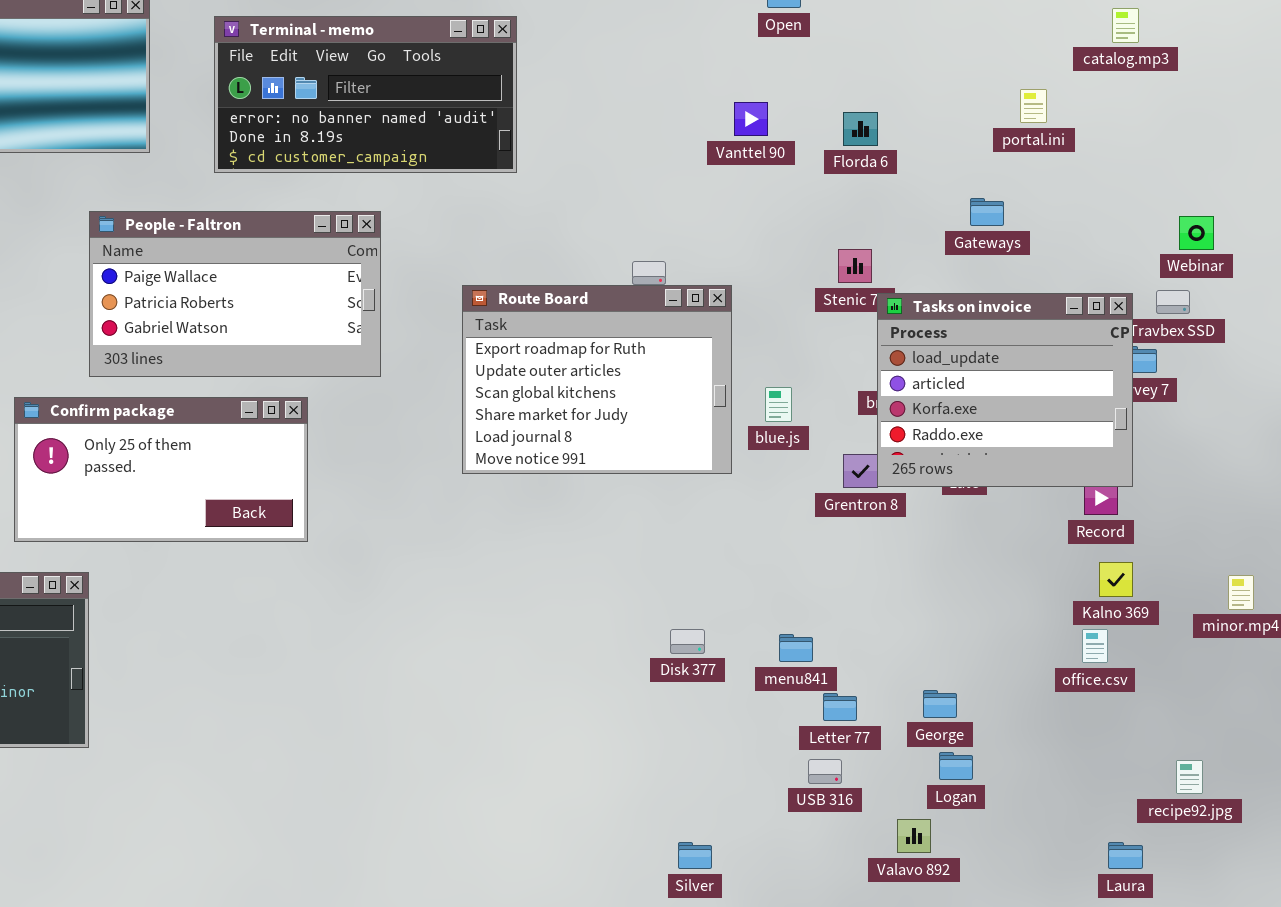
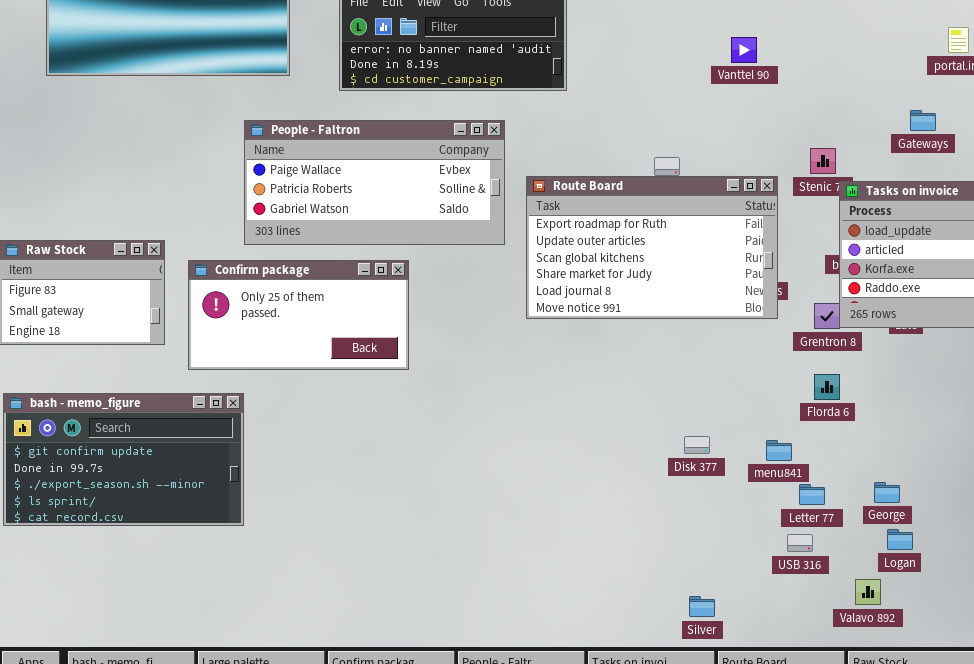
Florda 6: [843,112,878,146] -> [814,374,840,400], moved
People - Faltron: [89,211,381,377] -> [244,120,505,245], resized
Route Board: [462,285,732,474] -> [526,176,778,319], resized

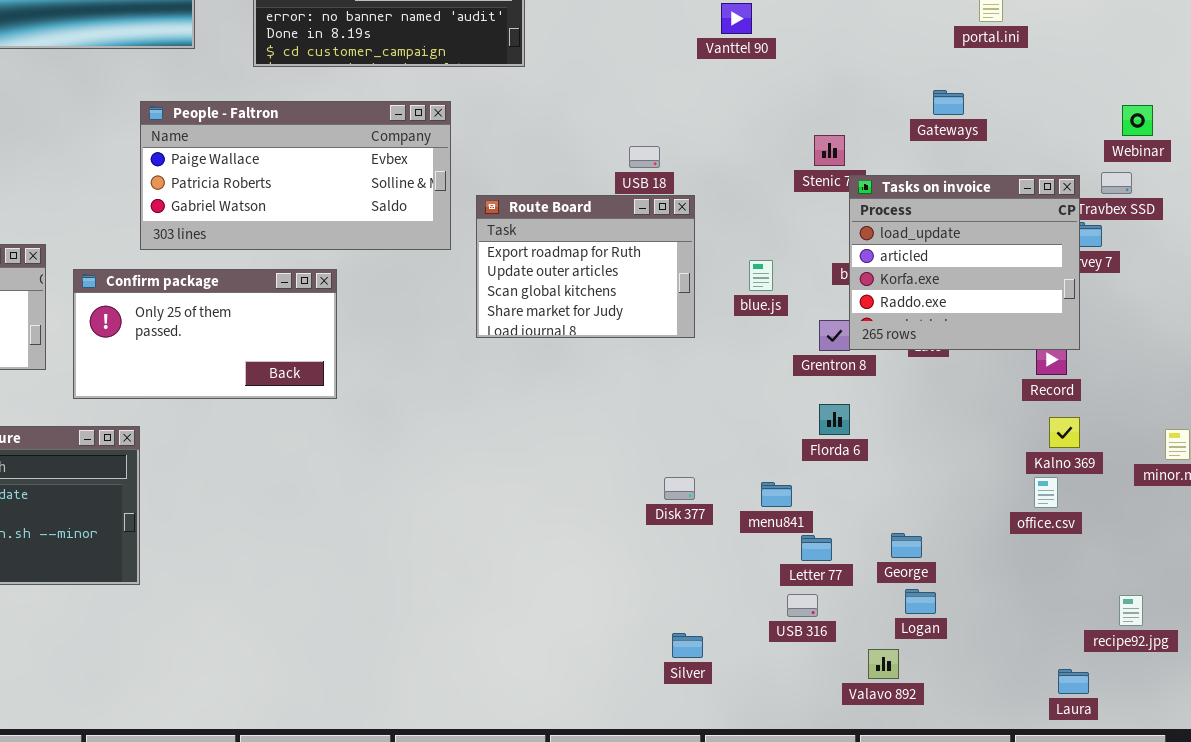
Route Board: [526,176,778,319] -> [476,195,695,338], resized
Silver: [689,596,715,617] -> [672,633,703,658], moved

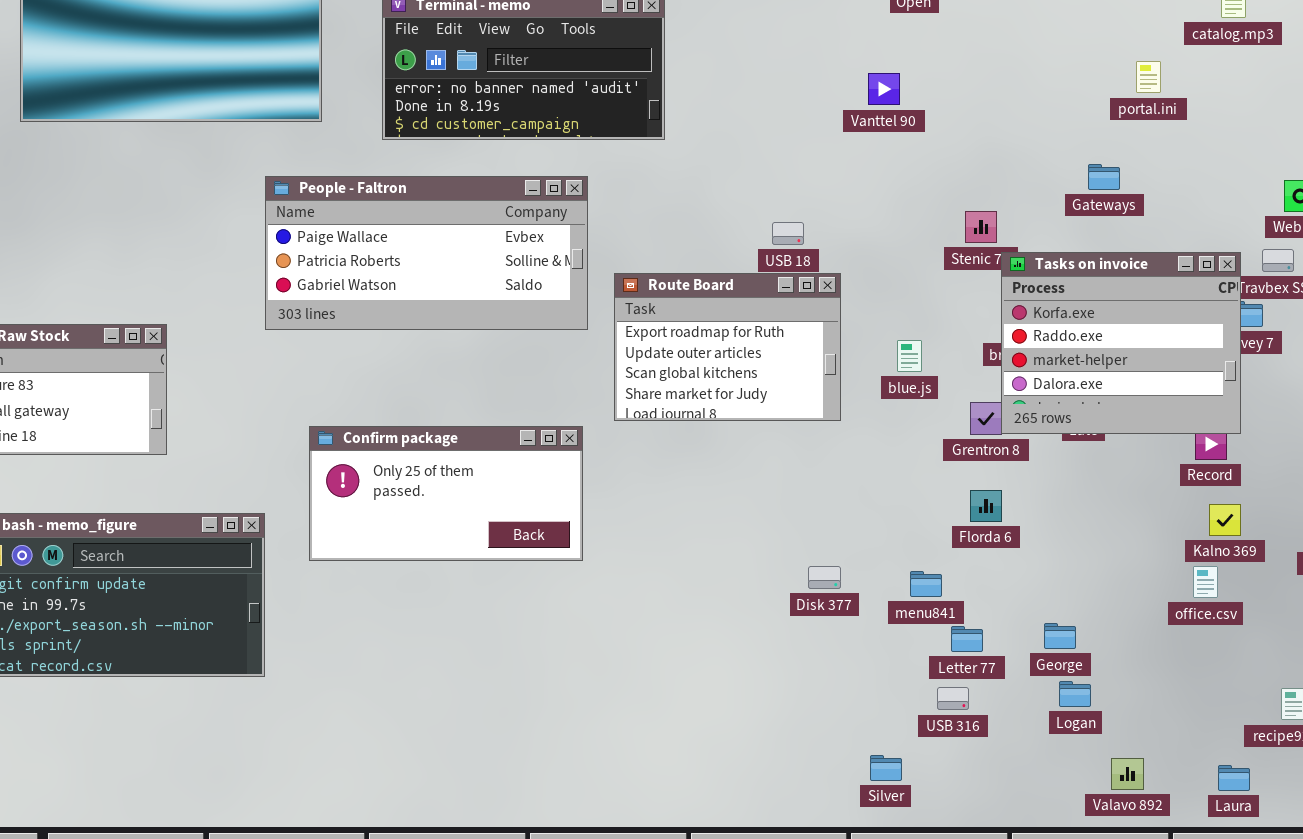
Tasks on invoice: [849,175,1080,350] -> [1001,252,1241,434], scrolled down 2 rows
Confirm package: [73,269,337,399] -> [309,426,583,561], moved
Silver: [672,633,703,658] -> [870,755,902,781], moved
Valavo 892: [868,649,899,679] -> [1111,758,1144,790], moved

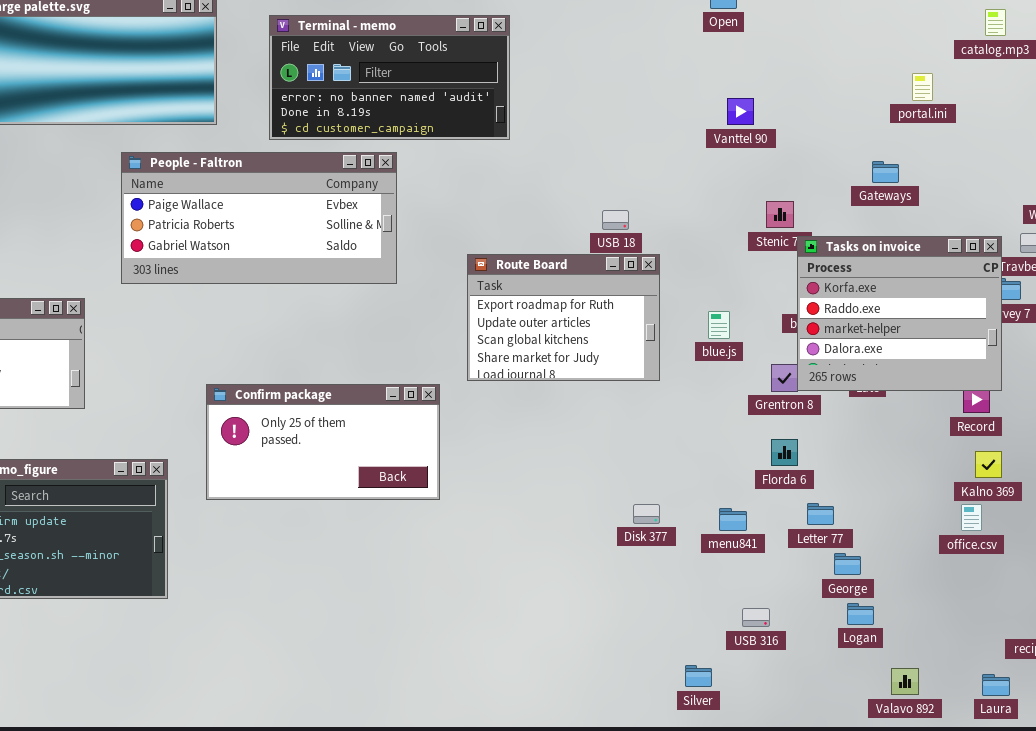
Vanttel 90: [868,73,900,105] -> [727,98,754,125], moved
People - Faltron: [265,176,588,330] -> [121,152,397,284], moved
Letter 77: [951,626,983,652] -> [807,503,834,525], moved

